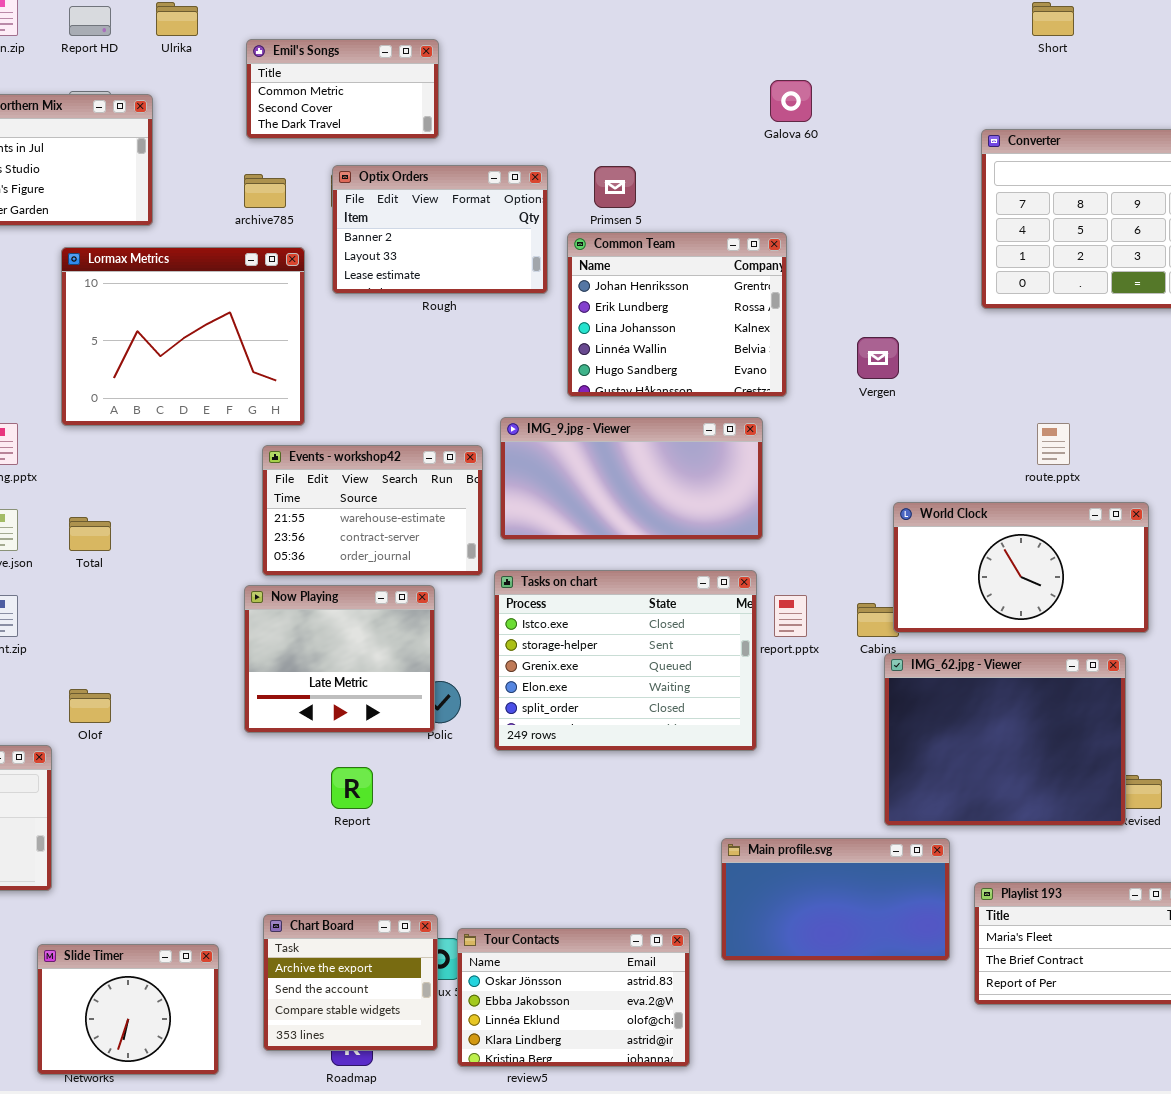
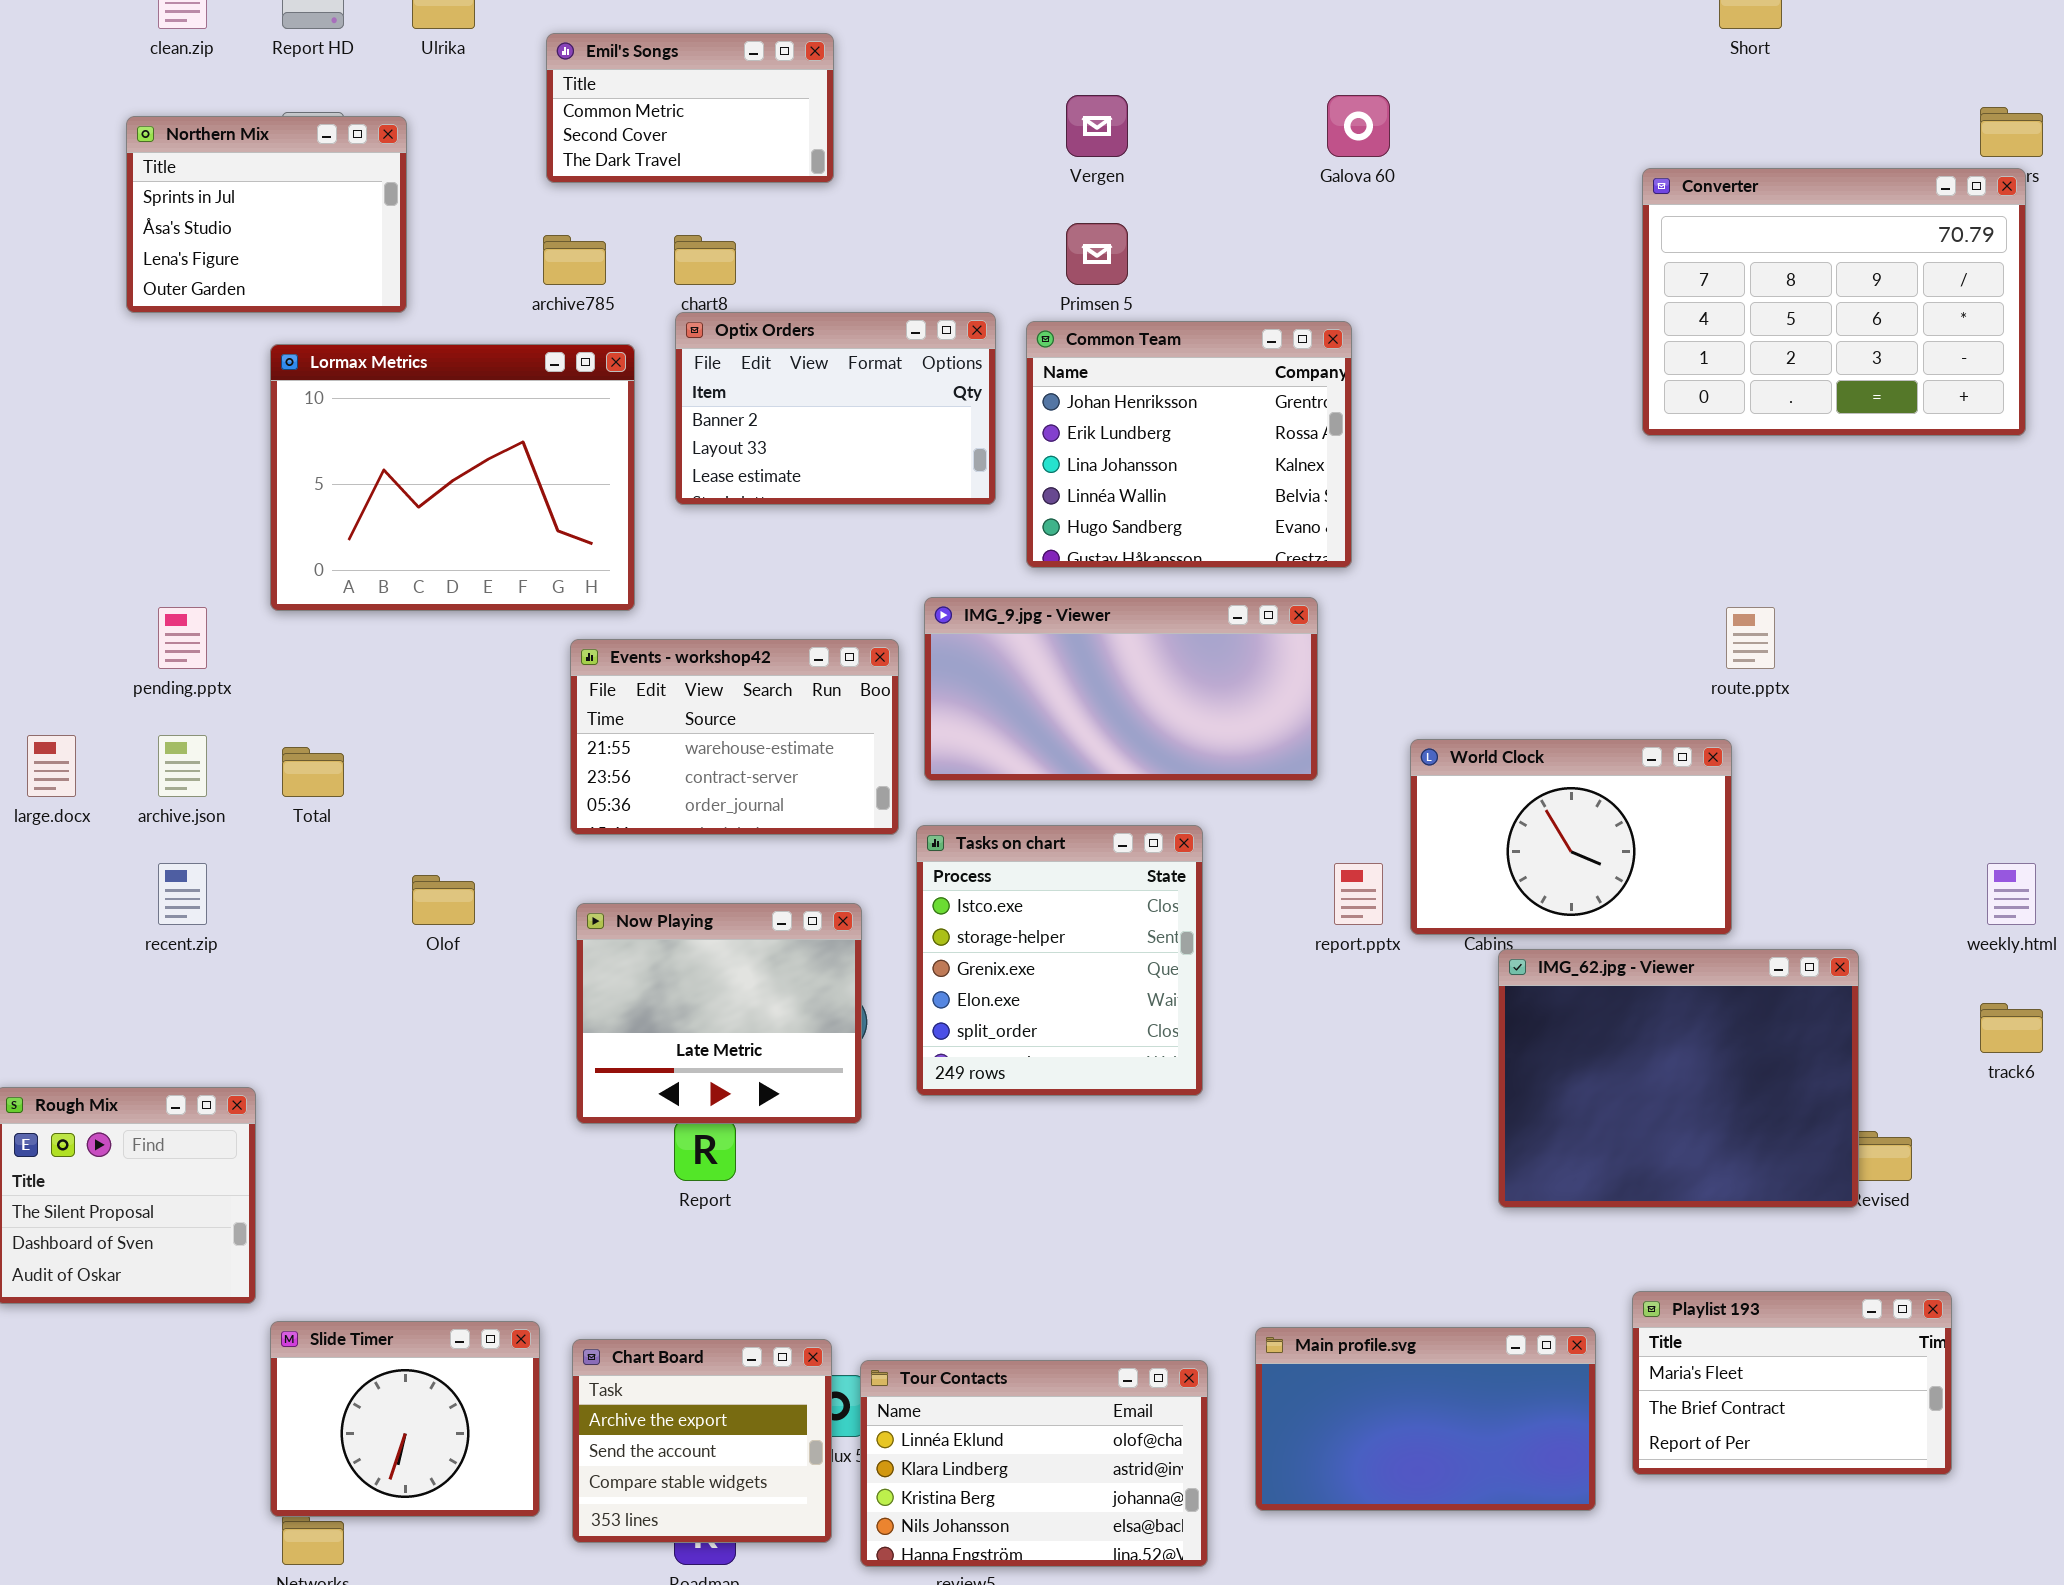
Optix Orders: [332,165,548,294] -> [675,312,996,505], moved
Vergen: [857,337,899,379] -> [1066,95,1128,157], moved
World Clock: [893,502,1149,633] -> [1410,739,1732,935], moved, resized
Tasks on chart: [494,570,757,751] -> [916,825,1203,1096], resized
Now Playing: [244,585,435,733] -> [576,903,862,1124], moved
Olof: [69,689,111,723] -> [412,875,475,925], moved
Main profile.svg: [721,838,950,961] -> [1255,1327,1596,1511], moved
Tour Contacts: [457,928,690,1067] -> [860,1360,1208,1567], scrolled down 2 rows
Slide Timer: [37,944,219,1075] -> [270,1321,540,1517], moved

